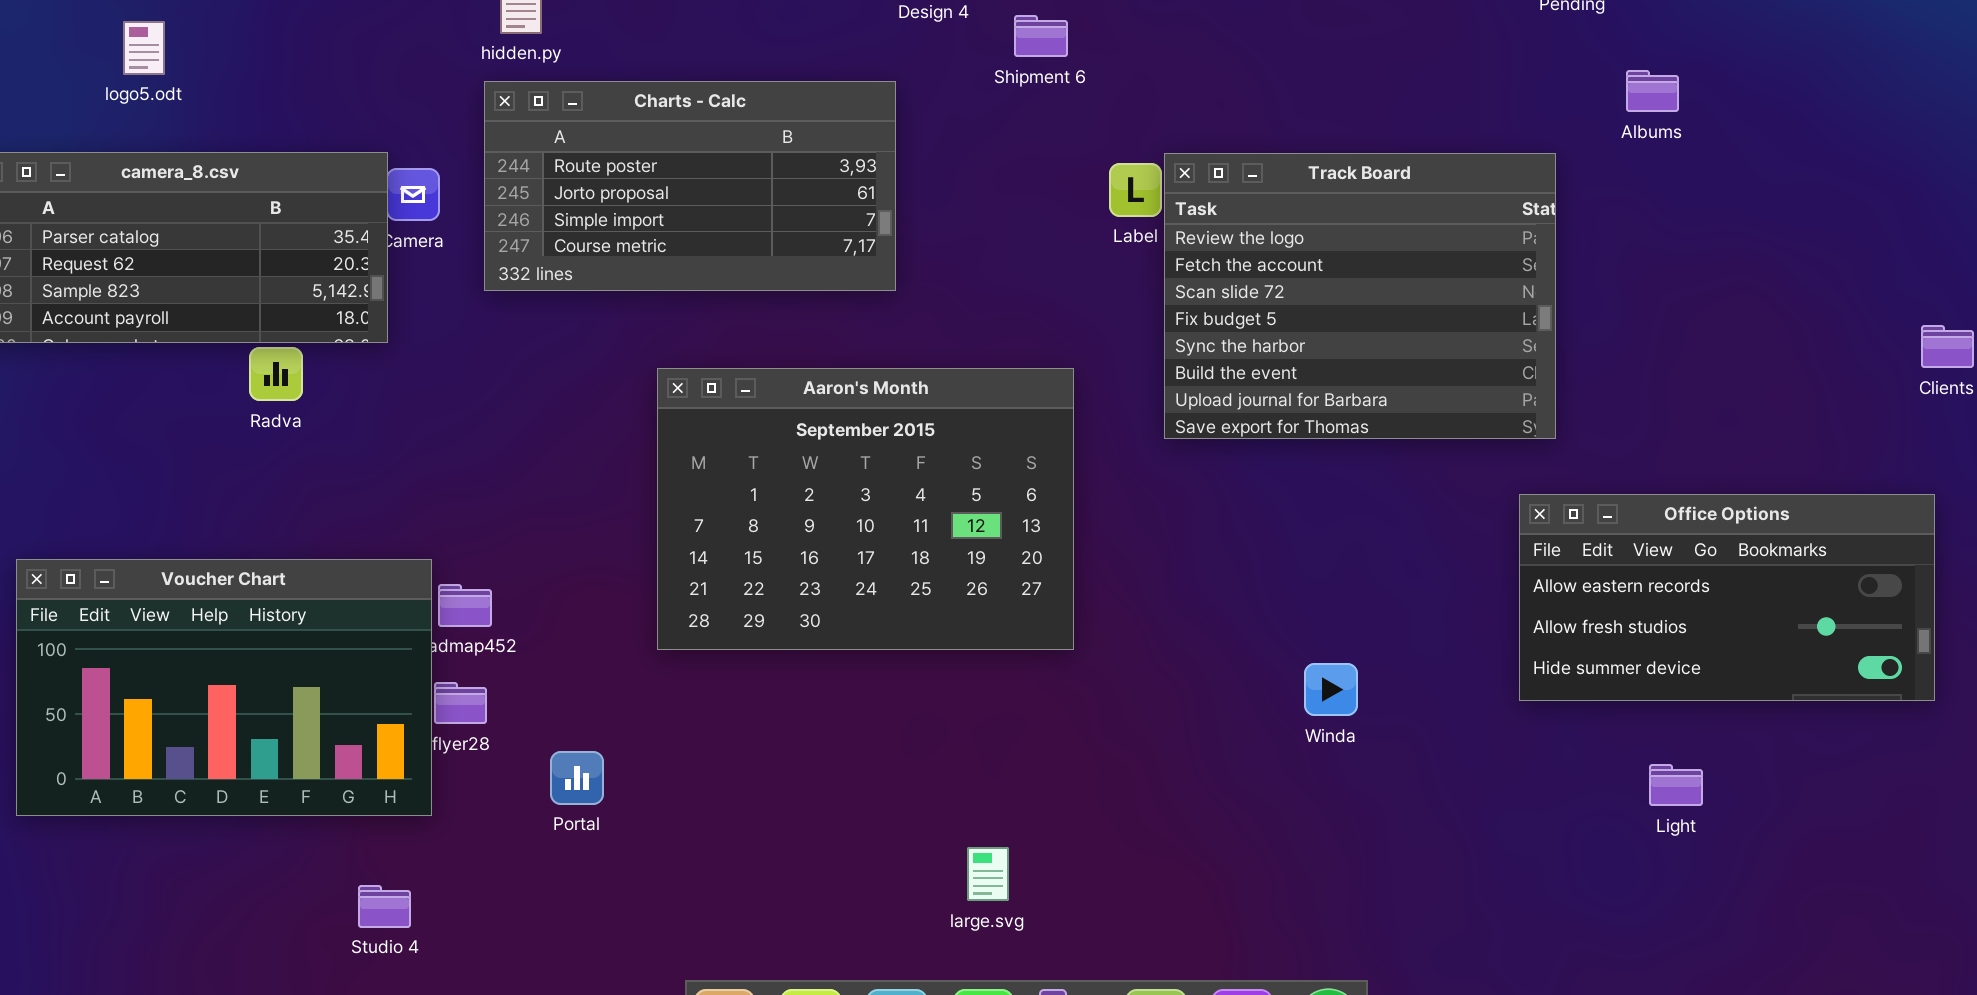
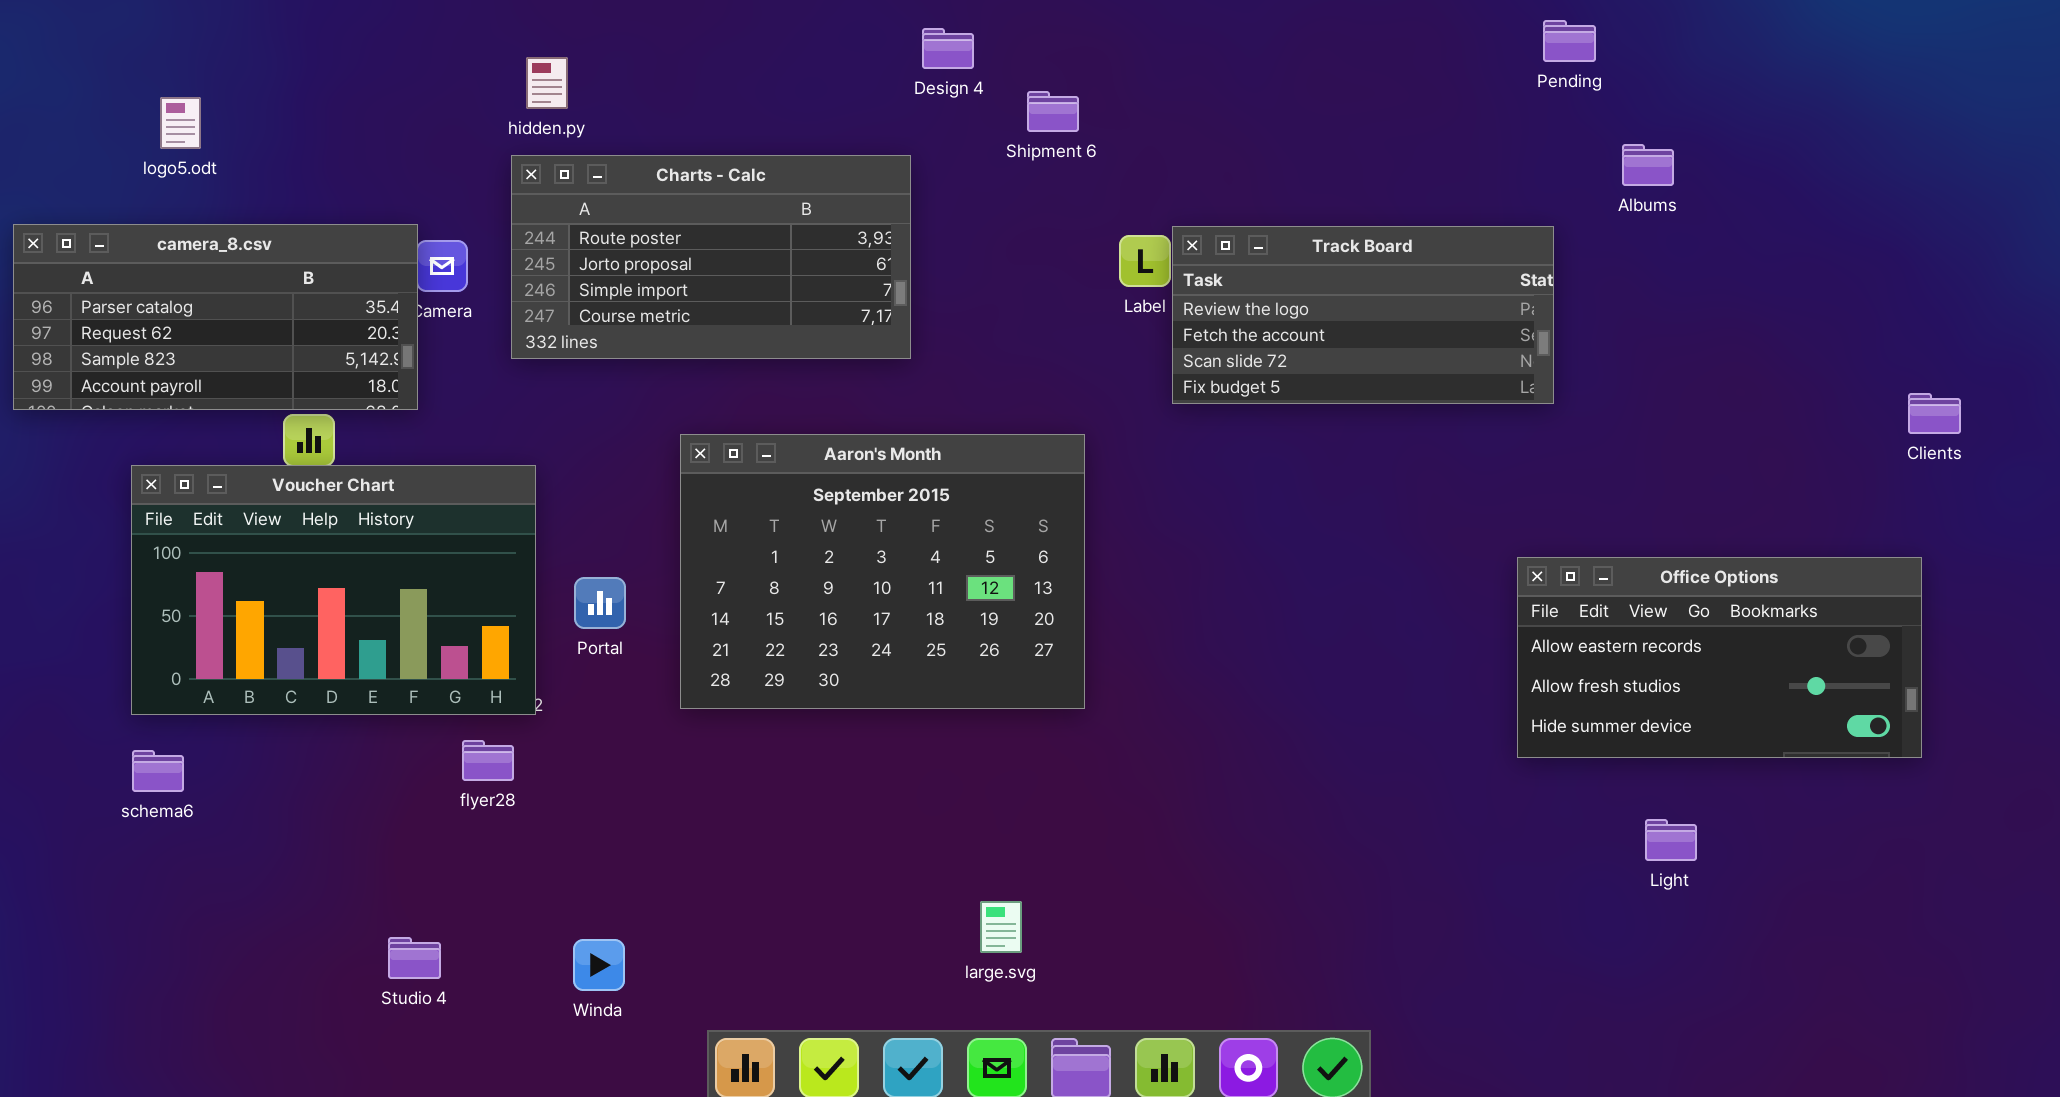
Track Board: [1164,153,1556,439] -> [1172,226,1554,404], resized
Voucher Chart: [16,559,432,816] -> [131,465,536,715], moved
Winda: [1304,663,1358,716] -> [573,939,625,991], moved
Portal: [550,751,604,805] -> [574,577,626,629], moved

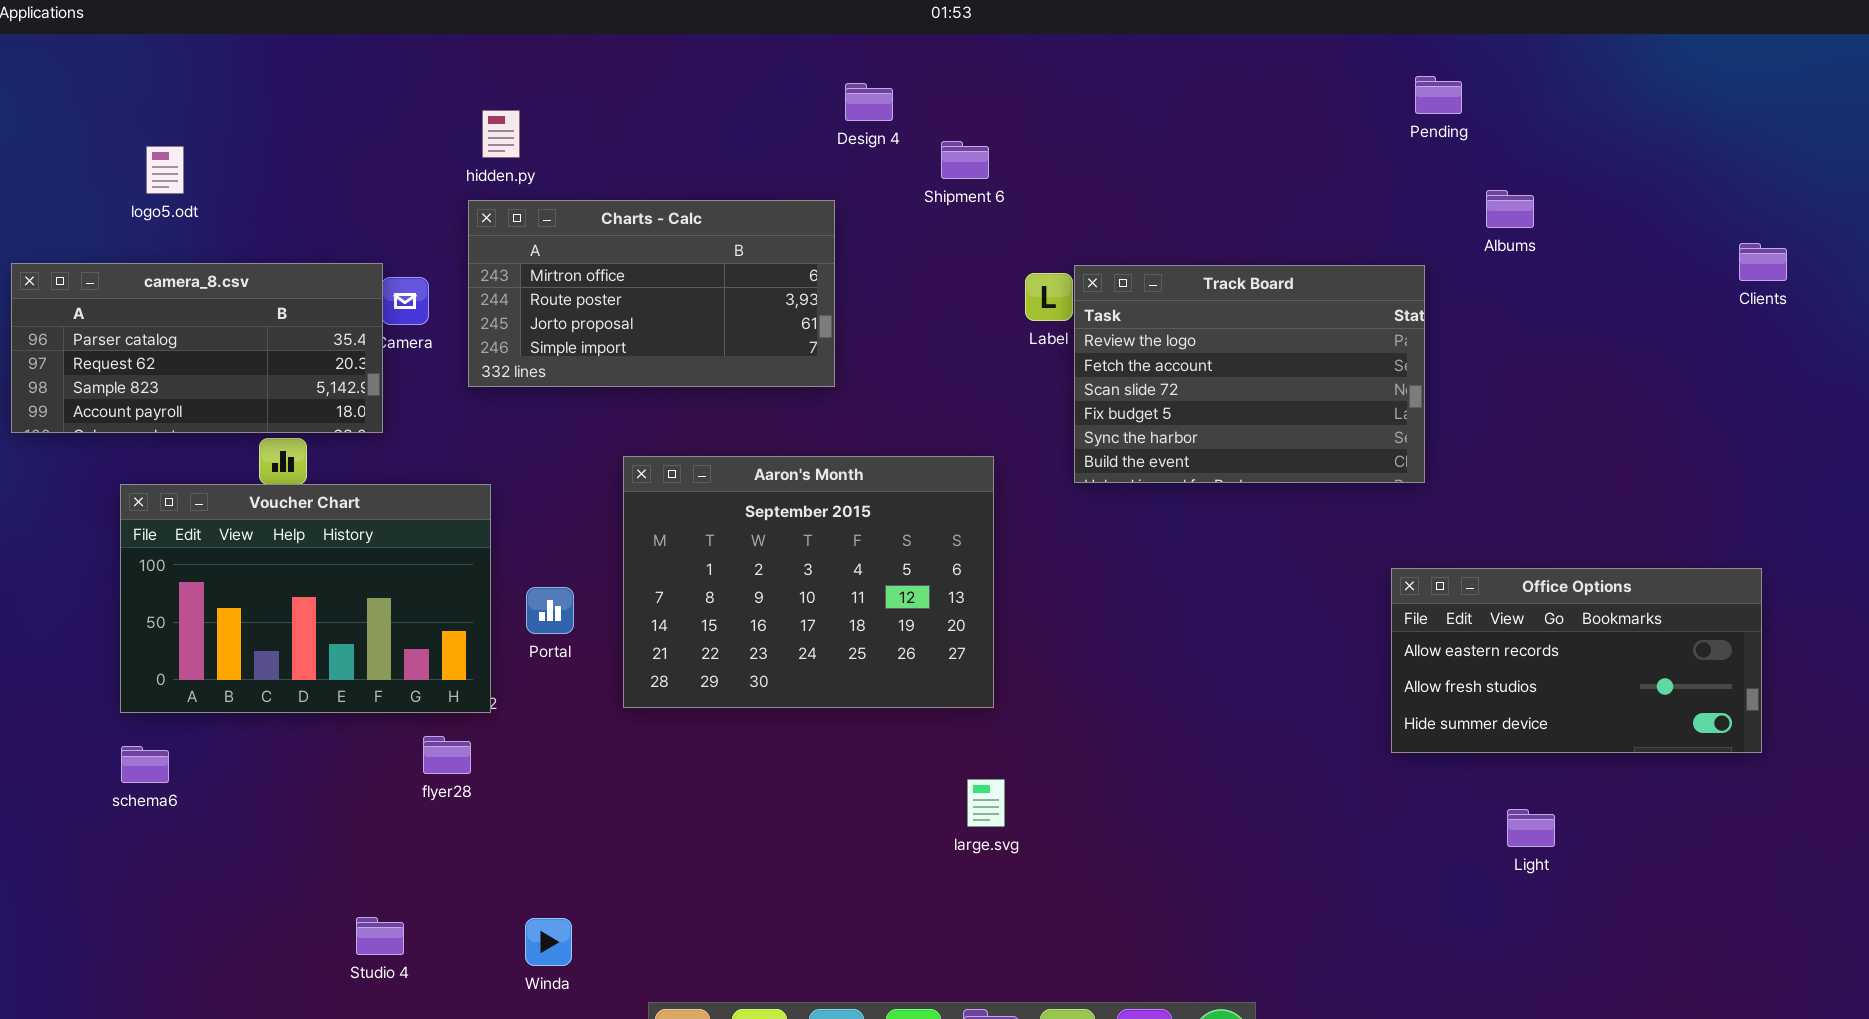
Charts - Calc: [511,155,911,359] -> [468,200,835,387], scrolled up 1 row
Track Board: [1172,226,1554,404] -> [1074,265,1425,483], resized
Clients: [1908,393,1961,434] -> [1739,243,1787,281], moved
large.svg: [980,901,1022,953] -> [967,779,1005,827], moved

